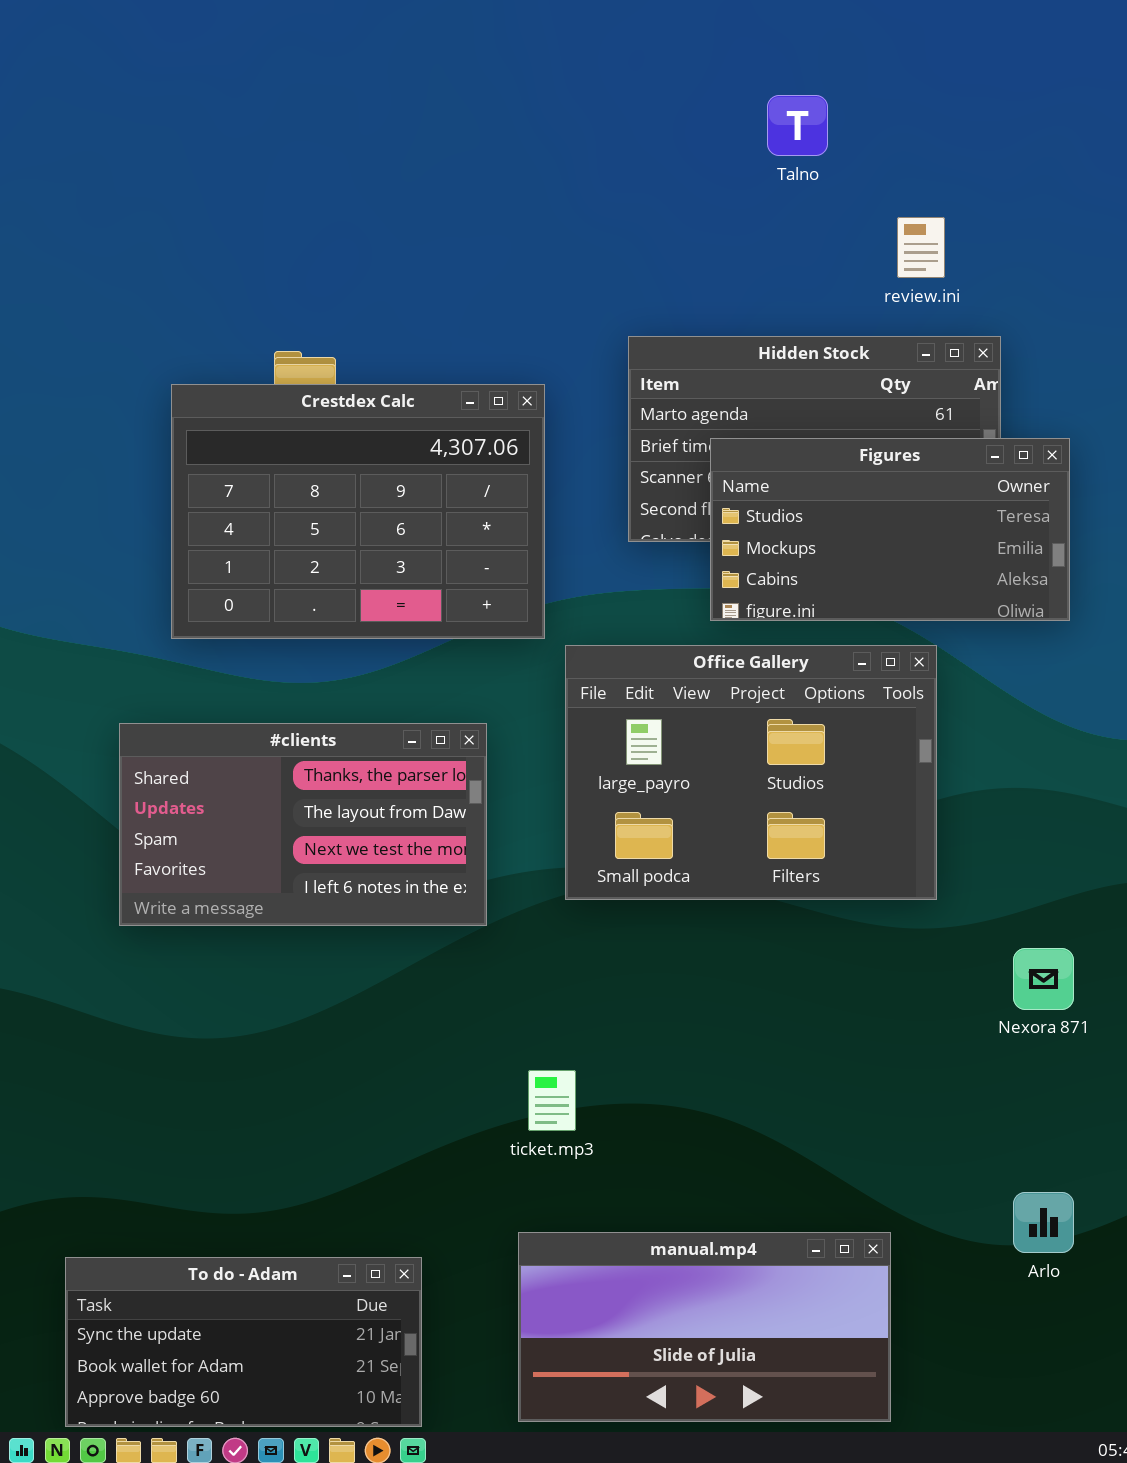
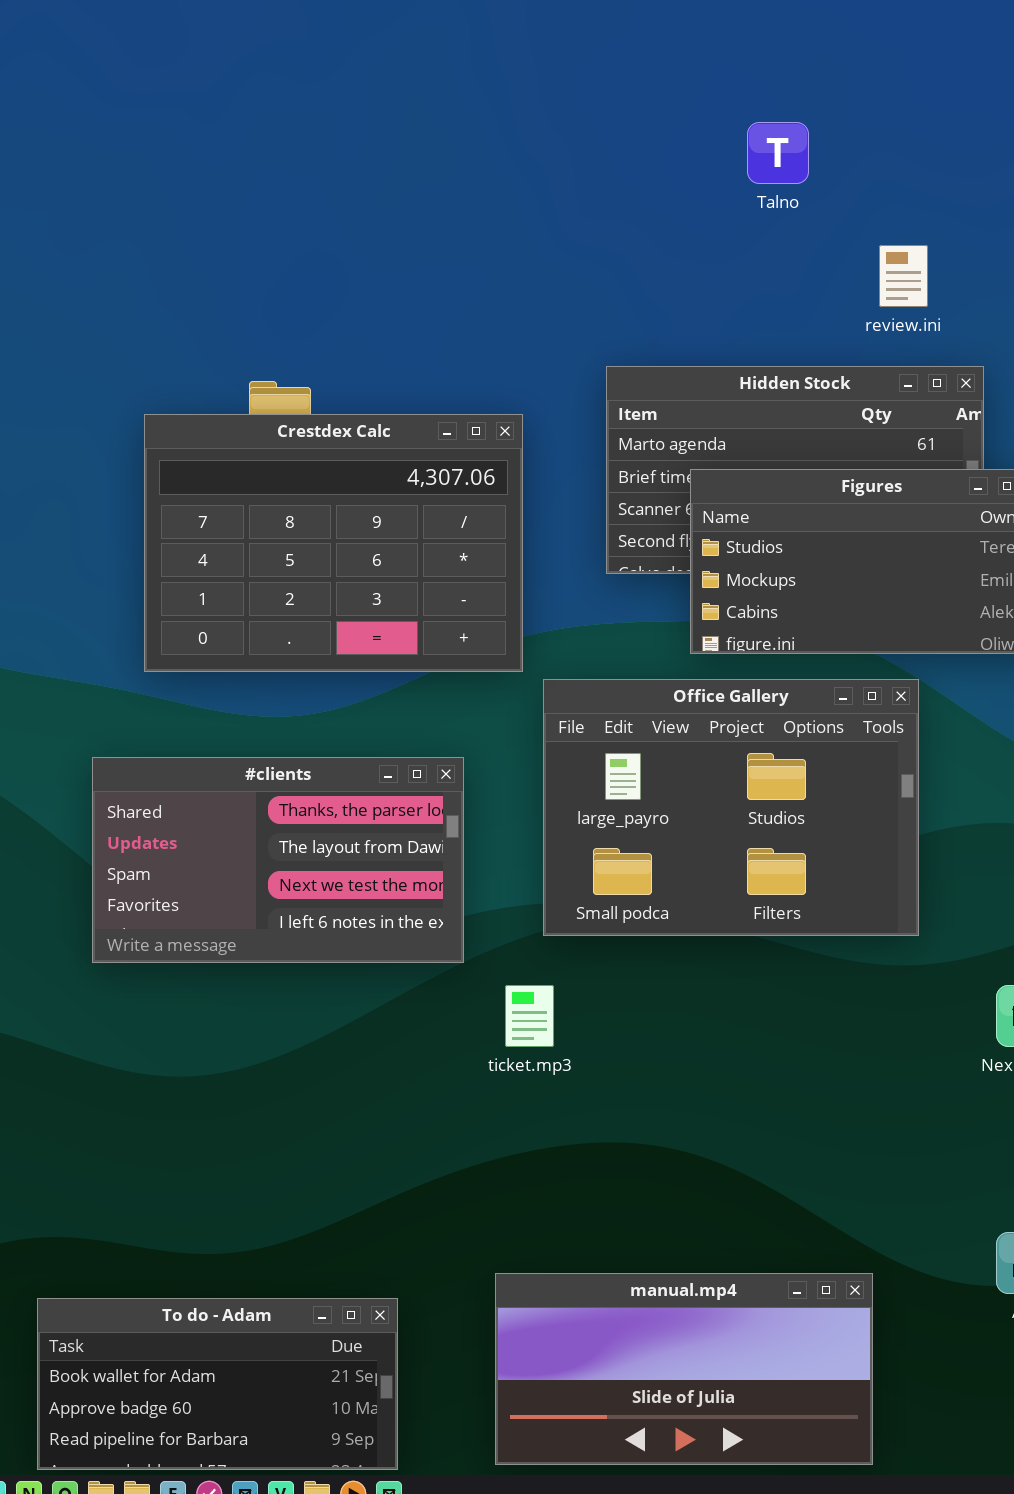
ticket.mp3: [528,1070,576,1131] -> [505,985,554,1047], moved
To do - Adam: [65,1257,422,1427] -> [37,1298,398,1470], scrolled down 1 row

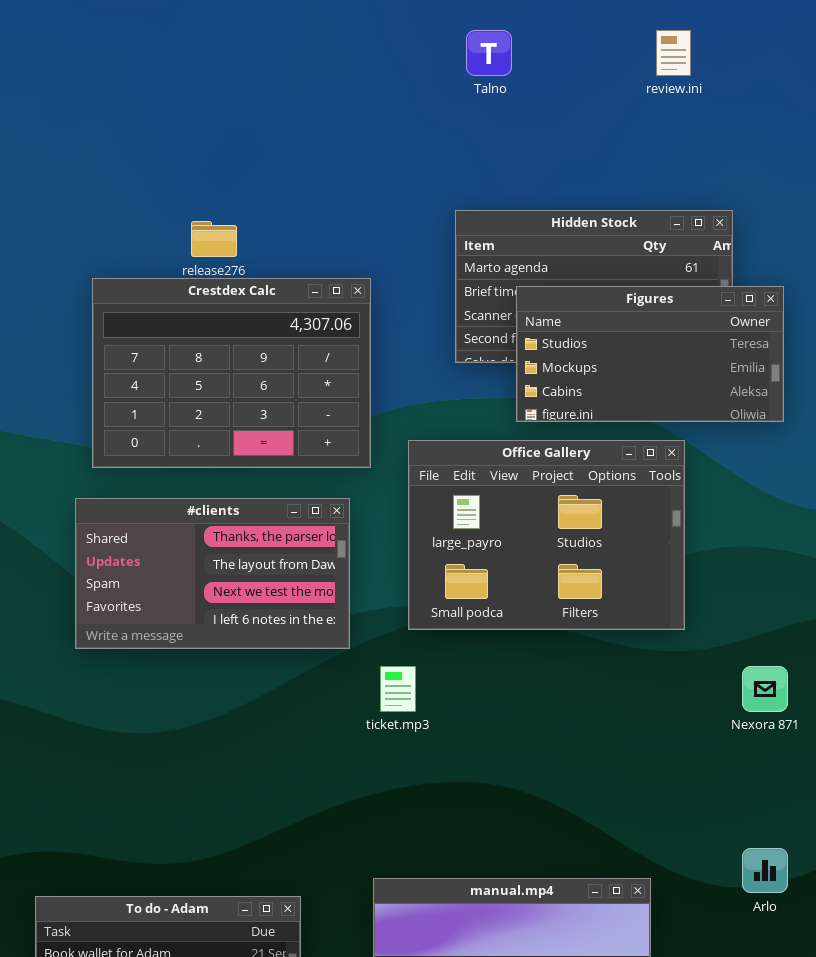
Talno: [747,122,809,184] -> [466,30,512,76], moved
review.ini: [879,245,928,307] -> [656,30,691,76], moved
Crestdex Calc: [144,414,523,672] -> [92,278,371,468], moved

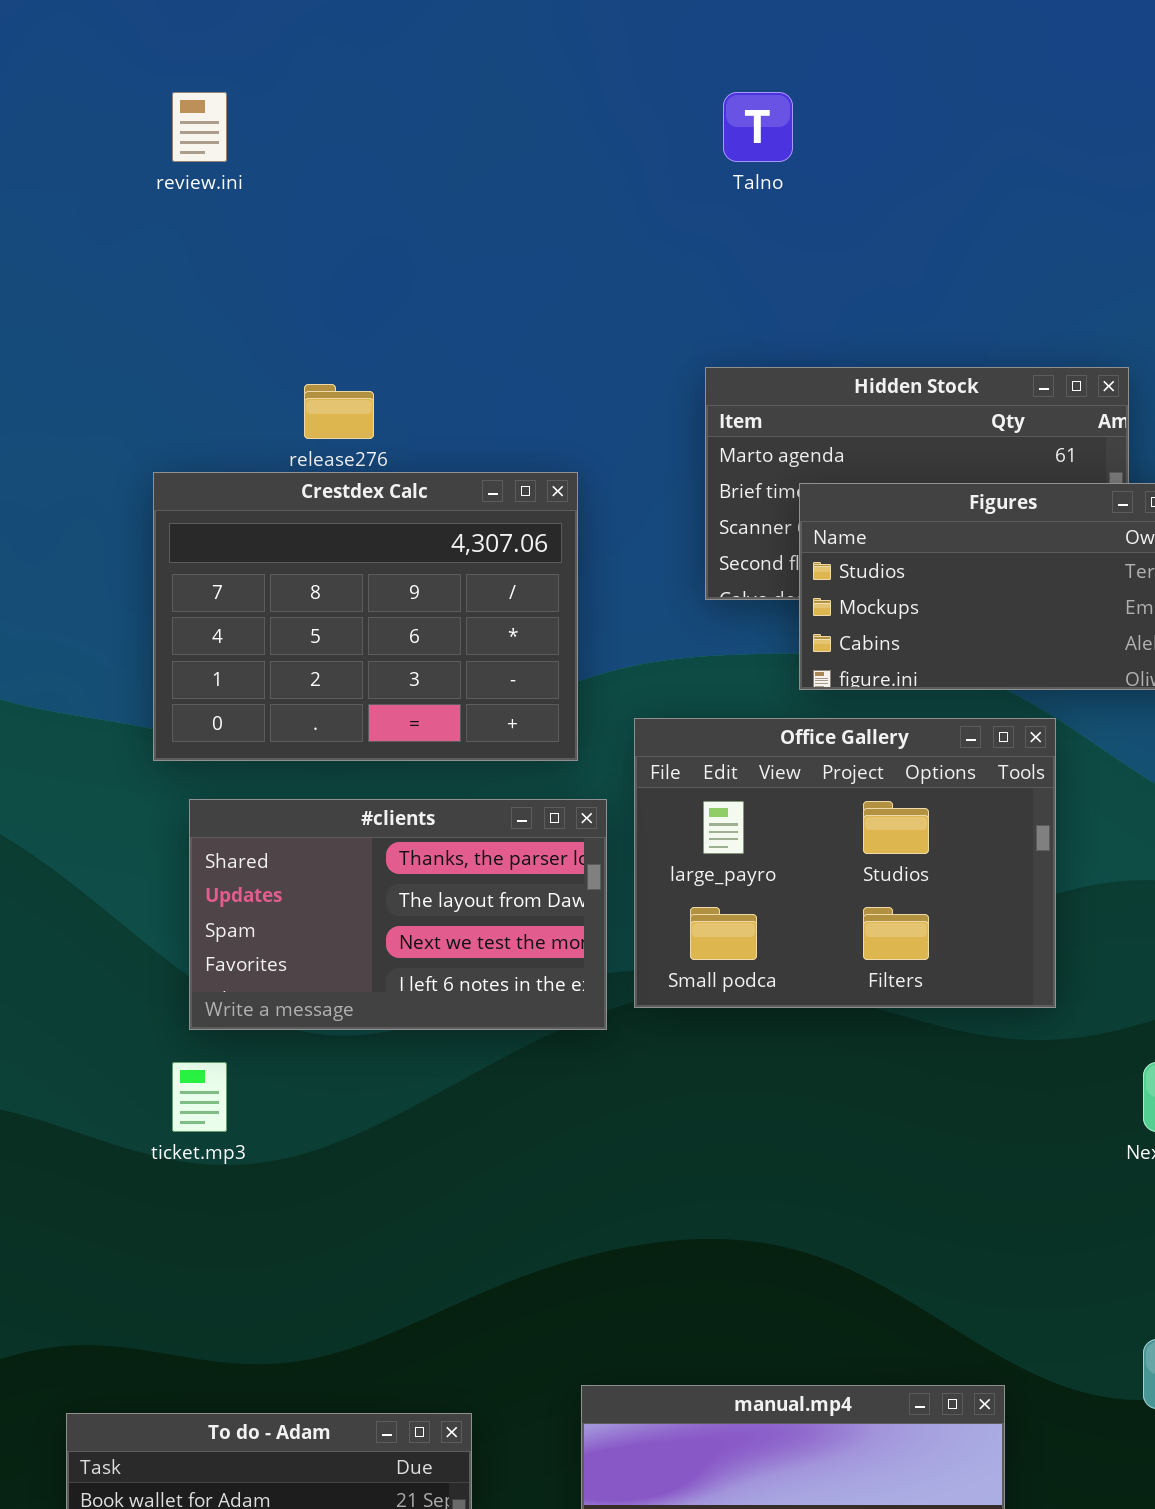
review.ini: [656,30,691,76] -> [172,92,227,162], moved
#clients: [75,498,350,649] -> [189,799,607,1030], moved
ticket.mp3: [380,666,416,712] -> [172,1062,227,1132], moved

